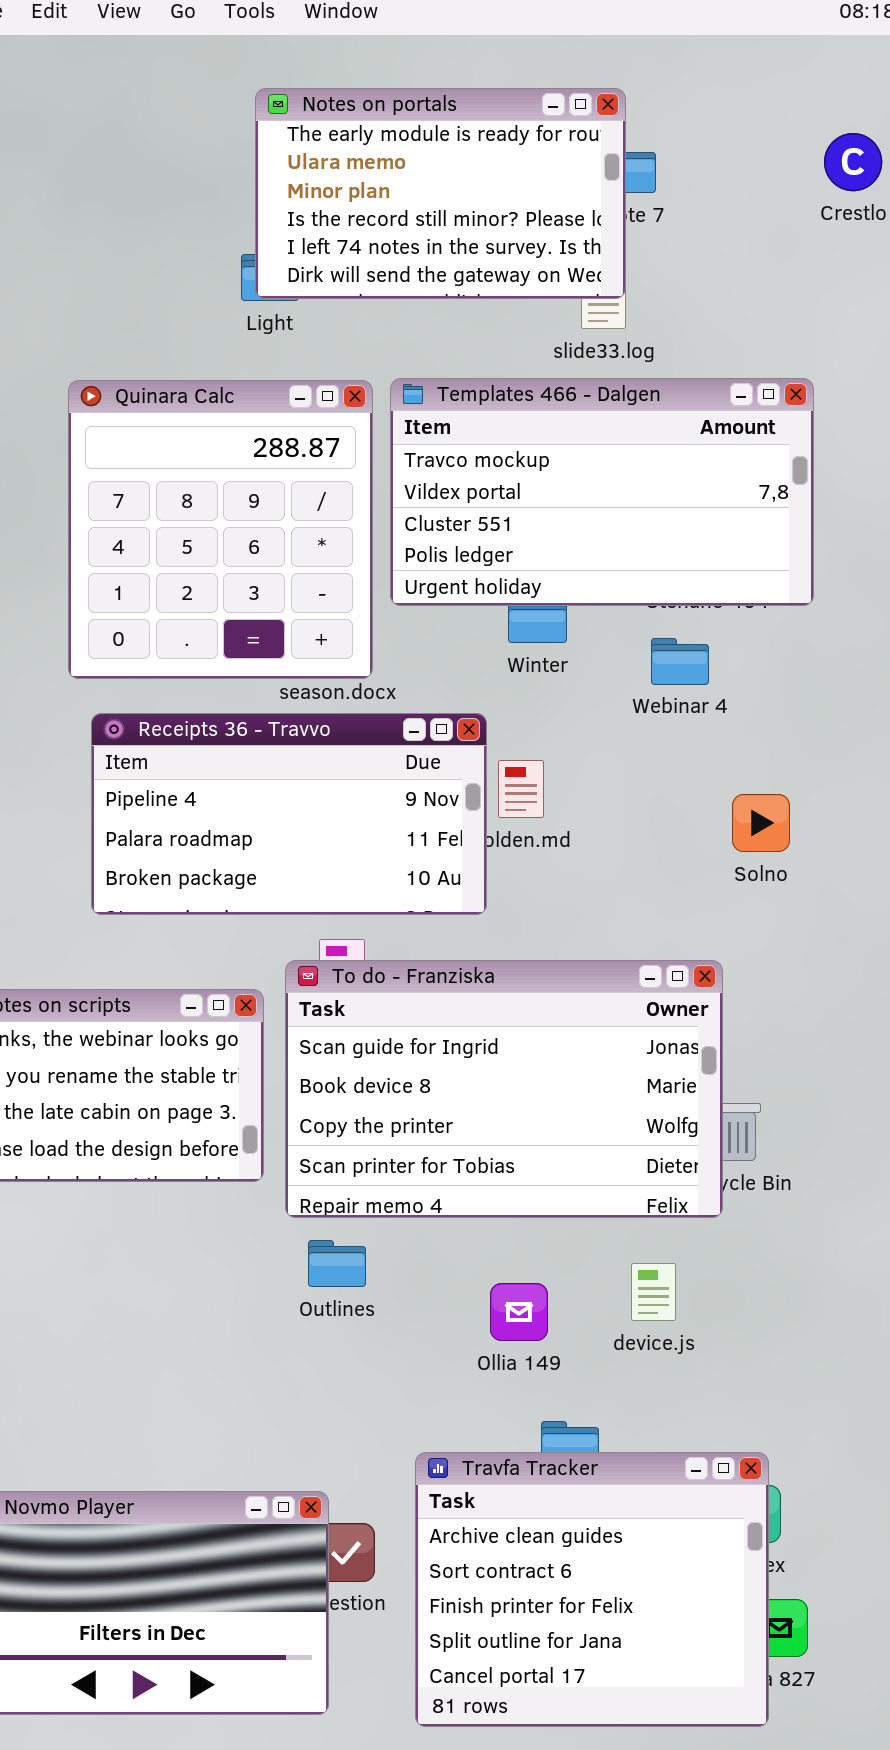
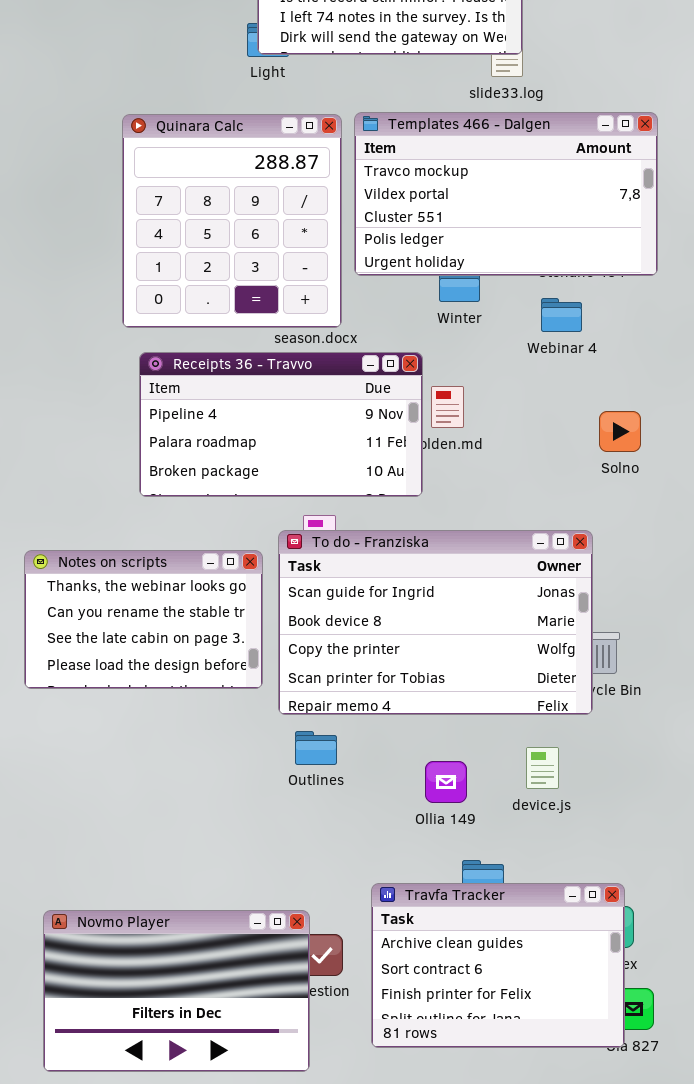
Travfa Tracker: [415,1452,769,1727] -> [371,883,625,1048], resized

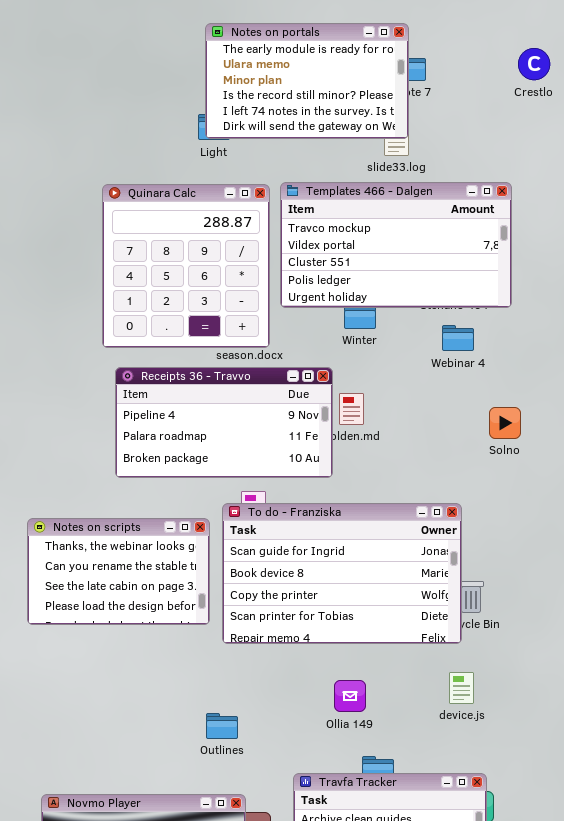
Webinar 4: [541,298,582,332] -> [442,325,474,351], moved
Solno: [599,411,641,452] -> [489,407,521,439], moved
Outlines: [295,731,337,765] -> [206,713,238,739], moved
device.js: [526,747,559,789] -> [449,672,474,704], moved

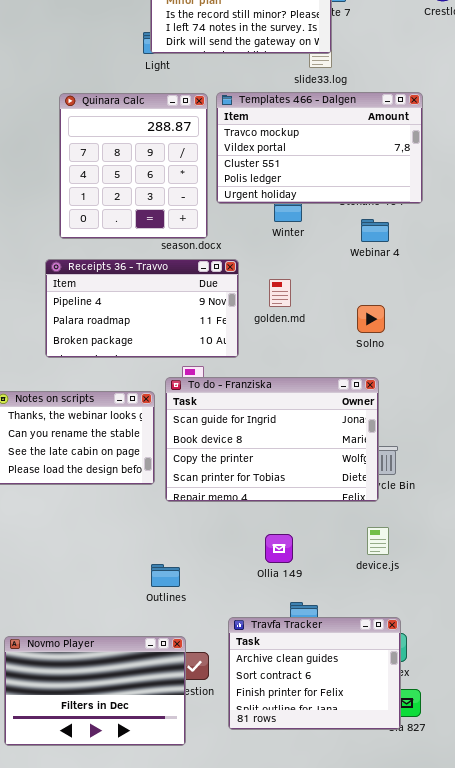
Receipts 36 - Travvo: [115,367,333,478] -> [45,259,239,358], moved
Solno: [489,407,521,439] -> [357,305,385,333], moved

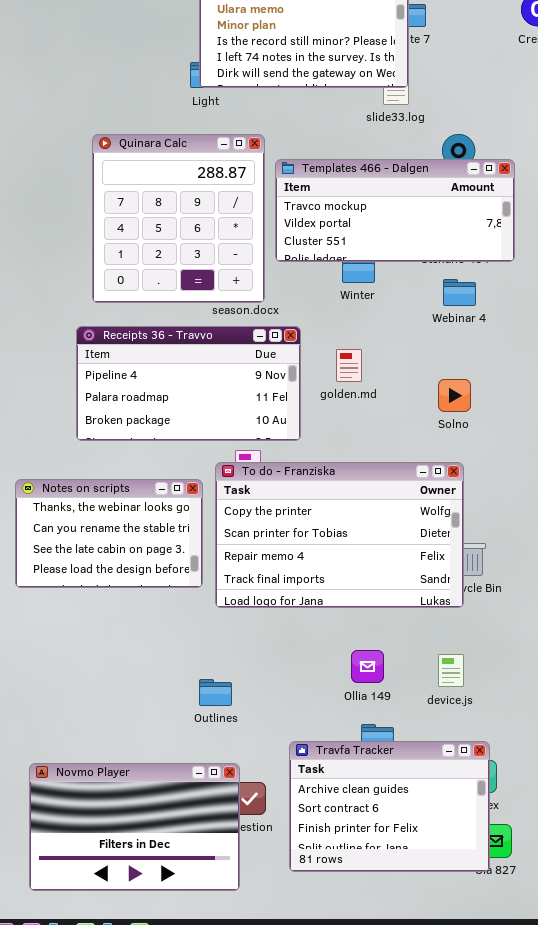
Templates 466 - Dalgen: [216,92,423,204] -> [275,159,515,262], resized
To do - Franziska: [165,377,379,502] -> [215,462,464,608], scrolled down 2 rows
device.js: [367,527,389,555] -> [438,654,464,687], moved
Ollia 149: [265,534,293,563] -> [351,650,384,683], moved

